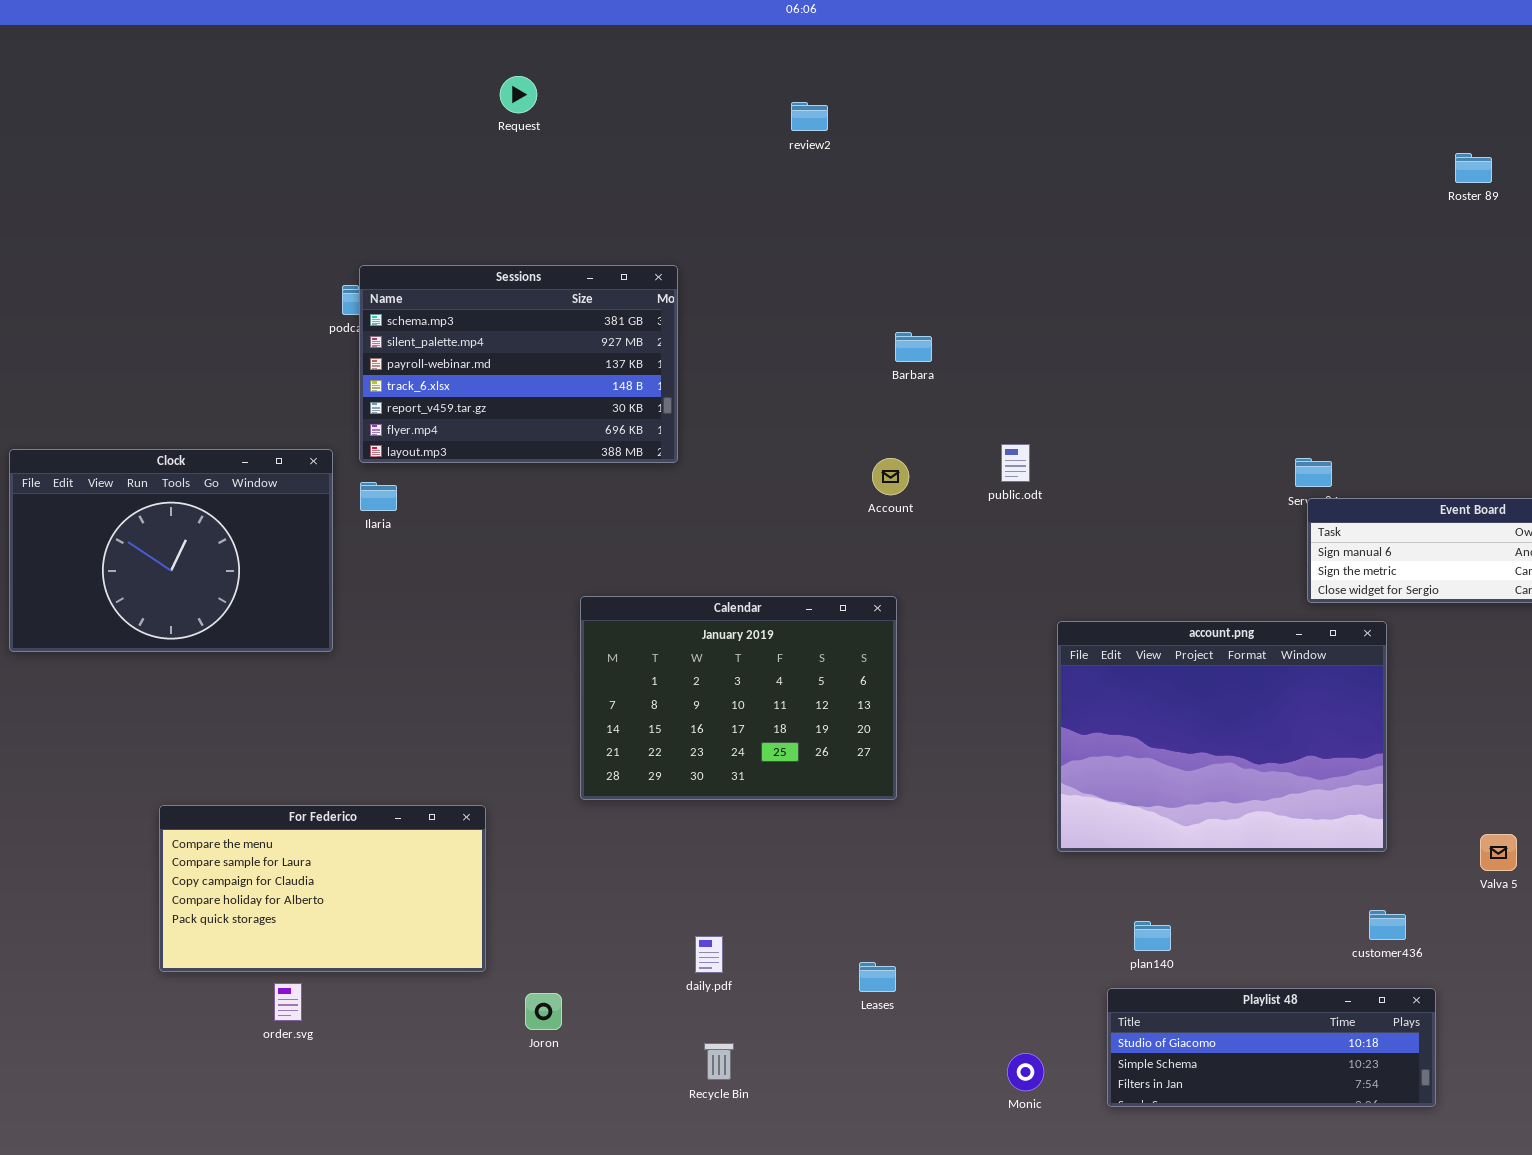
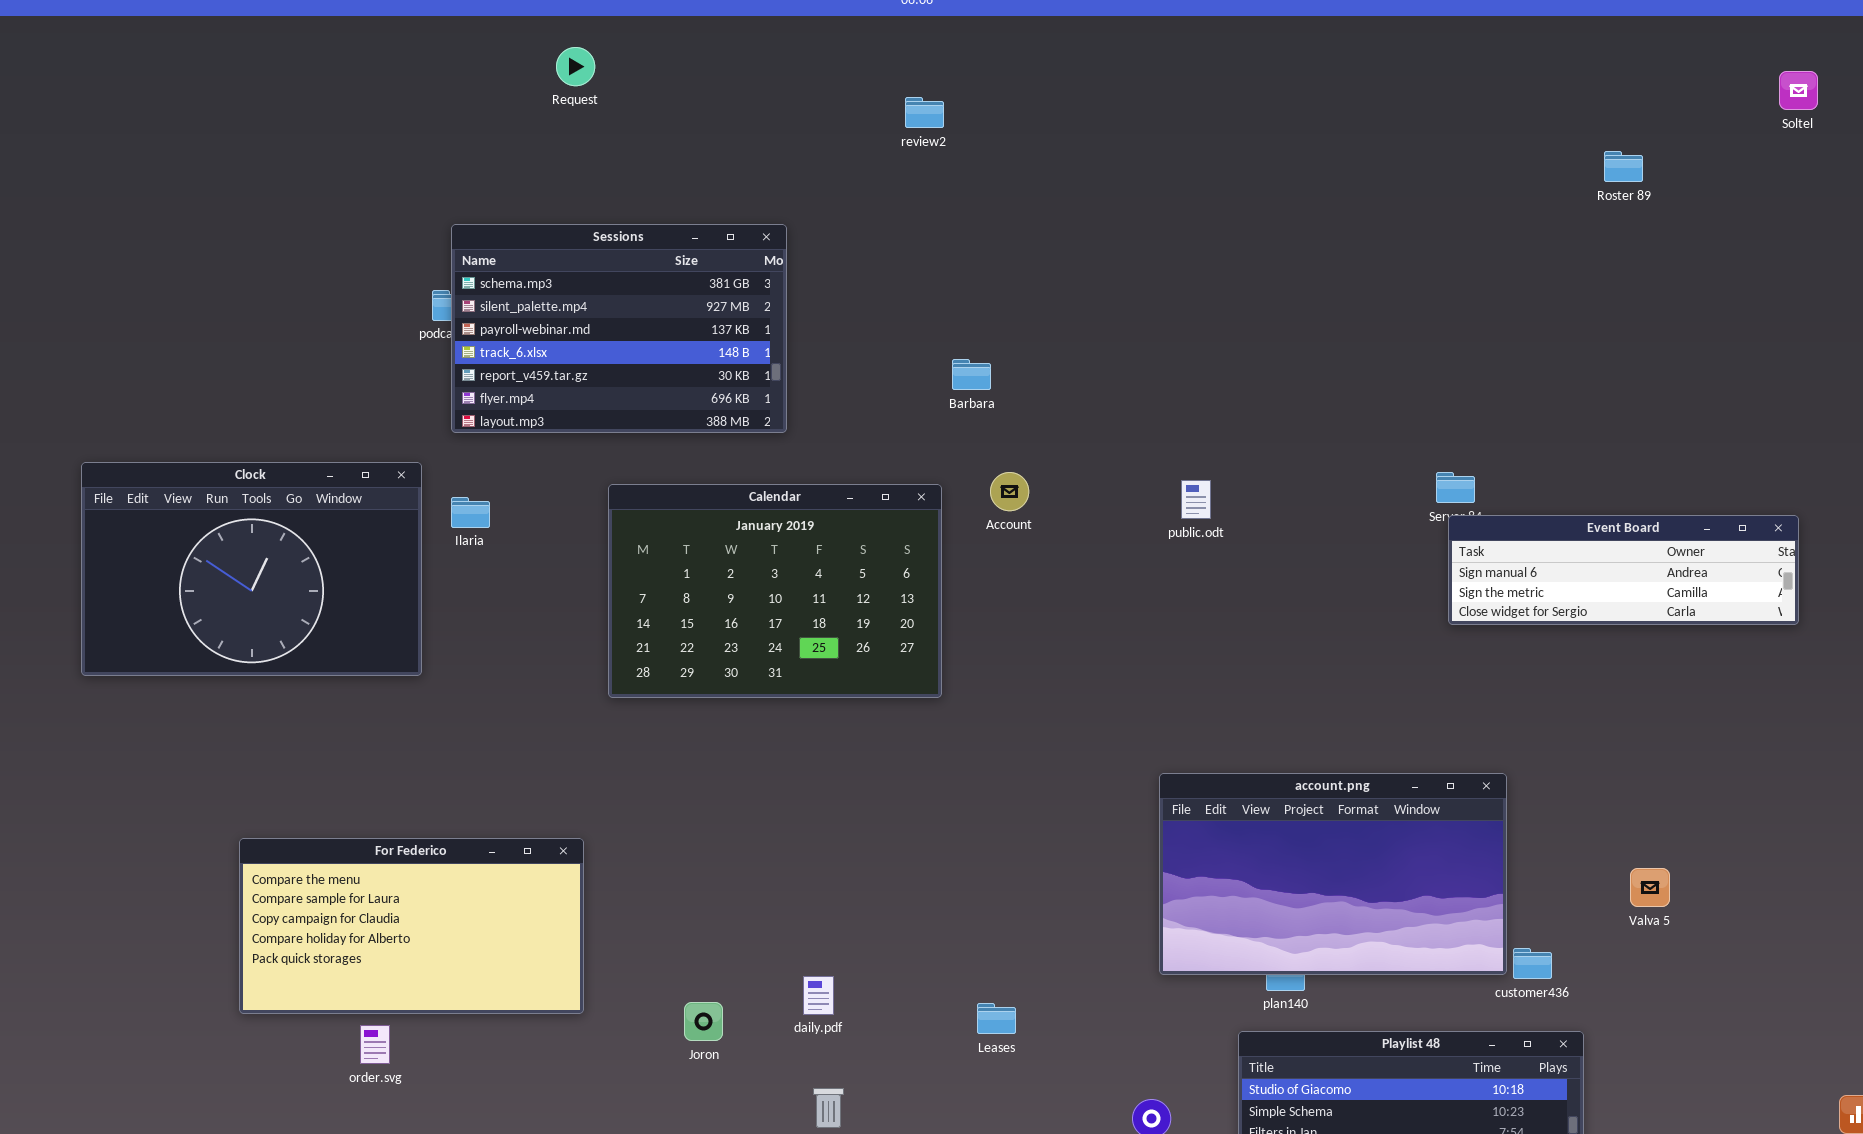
Request: [500,76,537,113] -> [556,47,595,86], moved
Sessions: [359,265,678,463] -> [451,224,787,433], moved
Barbara: [895,332,932,362] -> [952,359,991,390], moved
public.odt: [1001,444,1030,482] -> [1181,480,1211,519], moved
Calendar: [580,596,897,800] -> [608,484,942,698], moved
account.png: [1057,621,1387,852] -> [1159,773,1507,975], moved, resized
Joron: [525,993,562,1030] -> [684,1002,723,1041], moved

